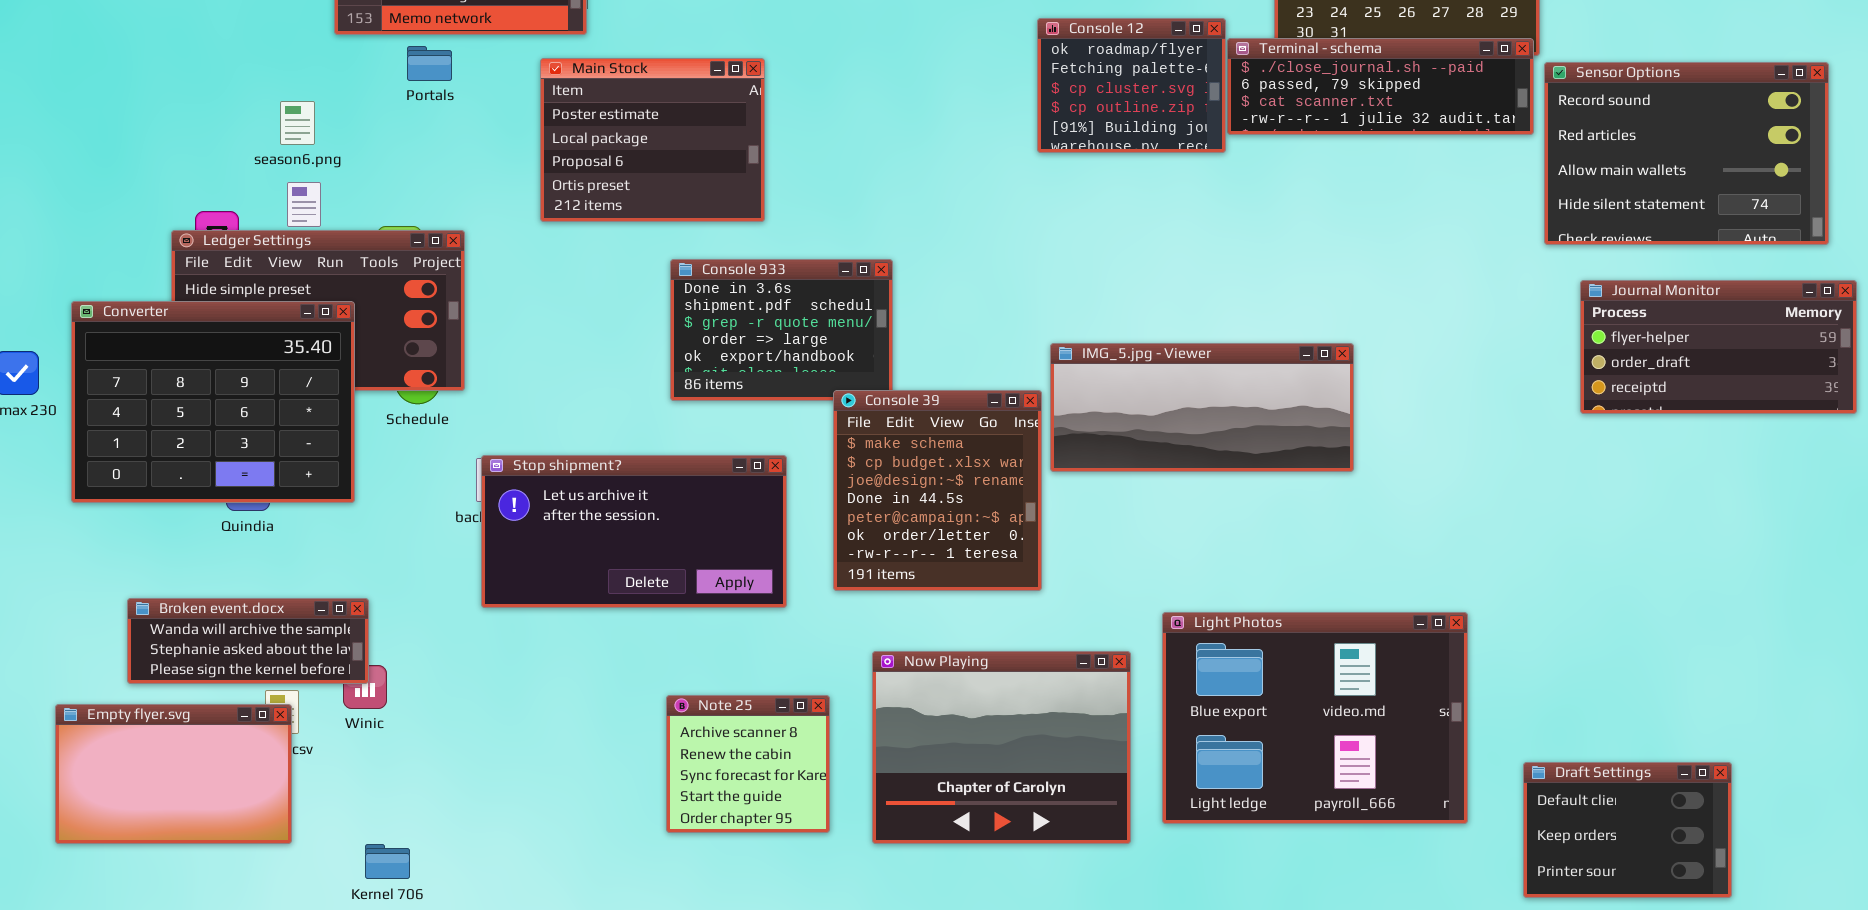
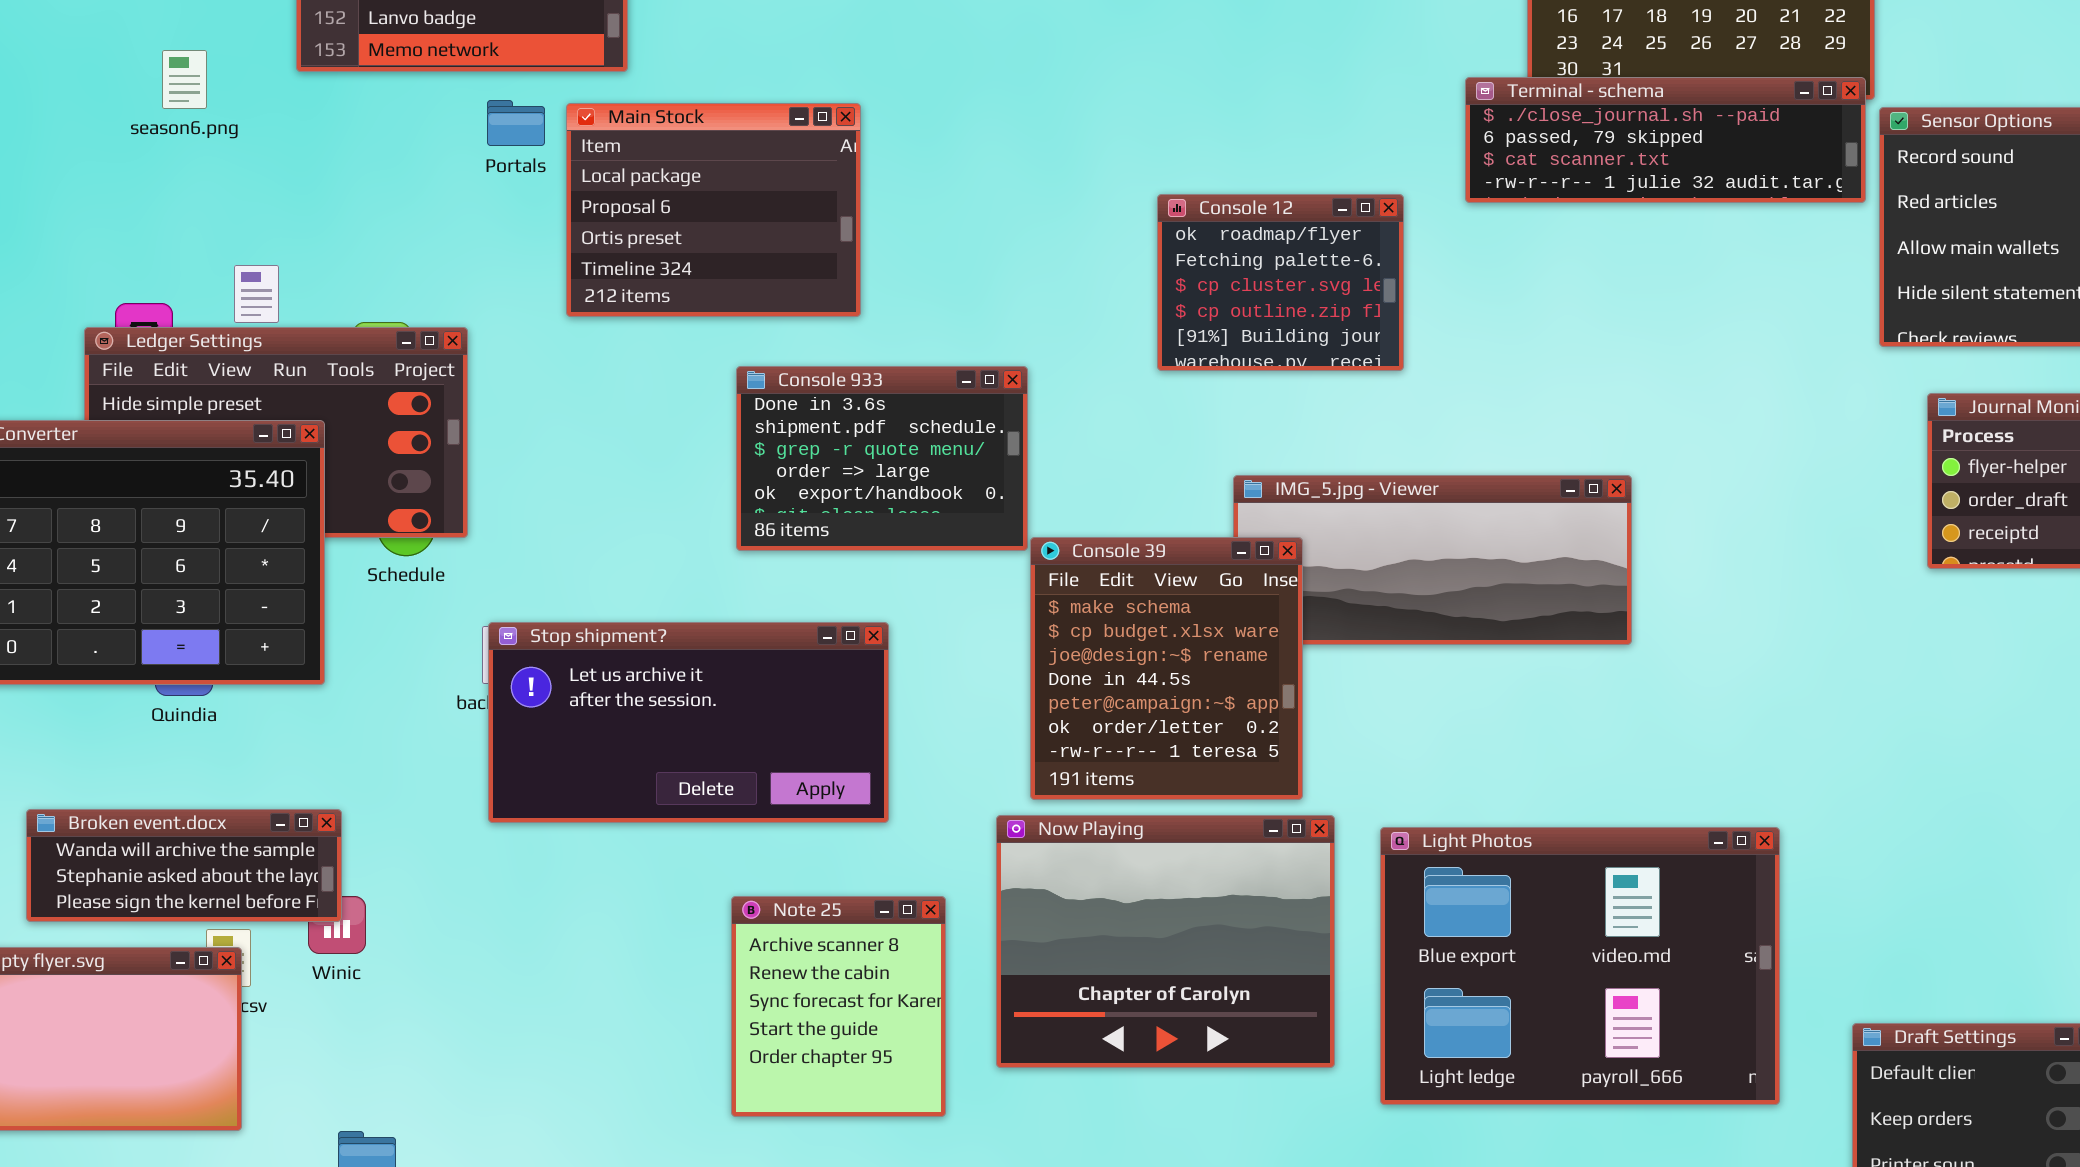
Console 12: [1037,18,1226,153] -> [1157,194,1404,371], moved
Portals: [407,46,452,81] -> [487,100,545,146], moved
Main Stock: [540,58,765,222] -> [566,103,861,317], scrolled down 1 row
season6.png: [280,101,315,145] -> [162,50,207,109], moved
Console 39: [833,390,1042,591] -> [1030,537,1303,800], moved
Now Playing: [872,651,1131,844] -> [996,815,1335,1068], moved
Note 25: [666,695,830,833] -> [731,896,946,1117], resized

